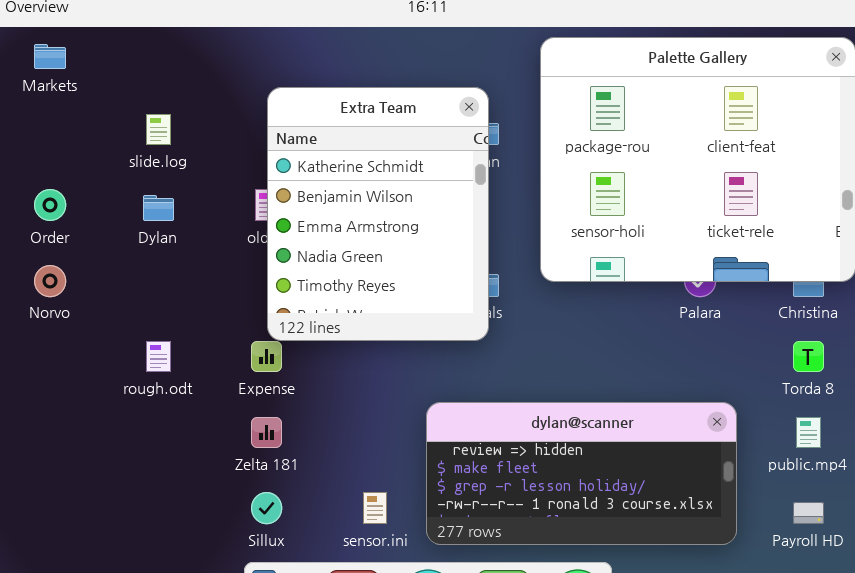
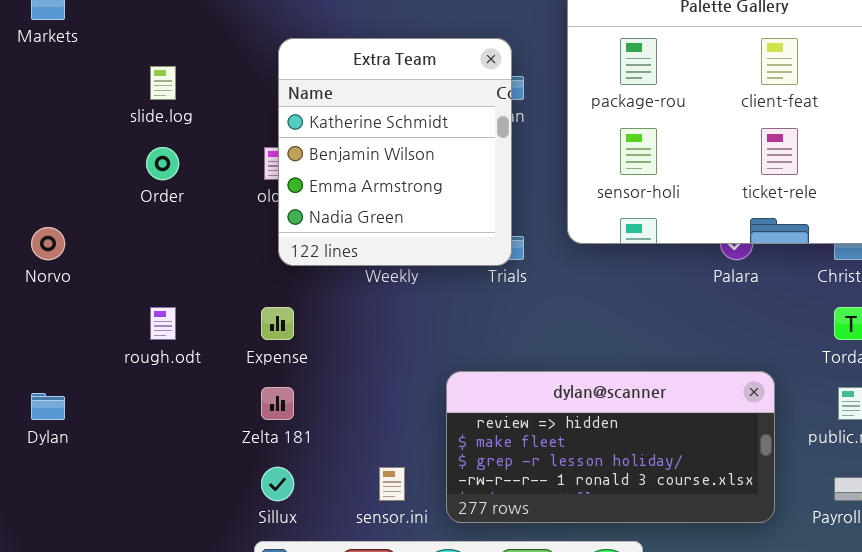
Extra Team: [267,87,489,341] -> [278,38,512,266], resized
Order: [34,189,66,221] -> [146,147,179,180], moved
Dylan: [143,195,174,221] -> [31,393,65,420], moved

